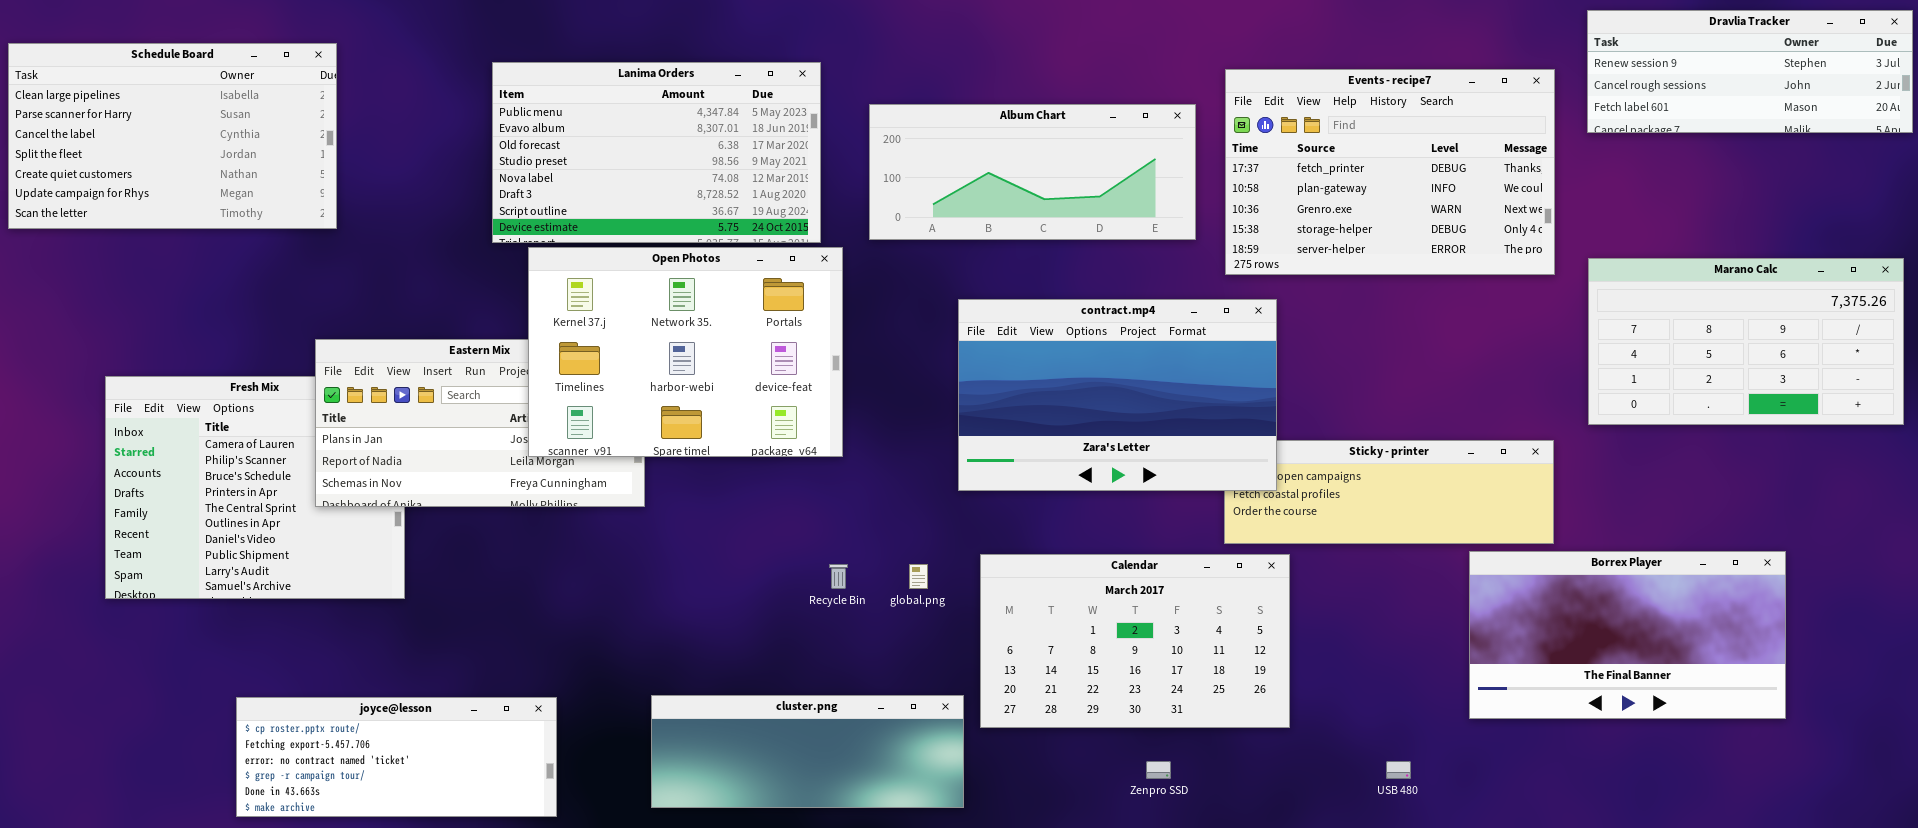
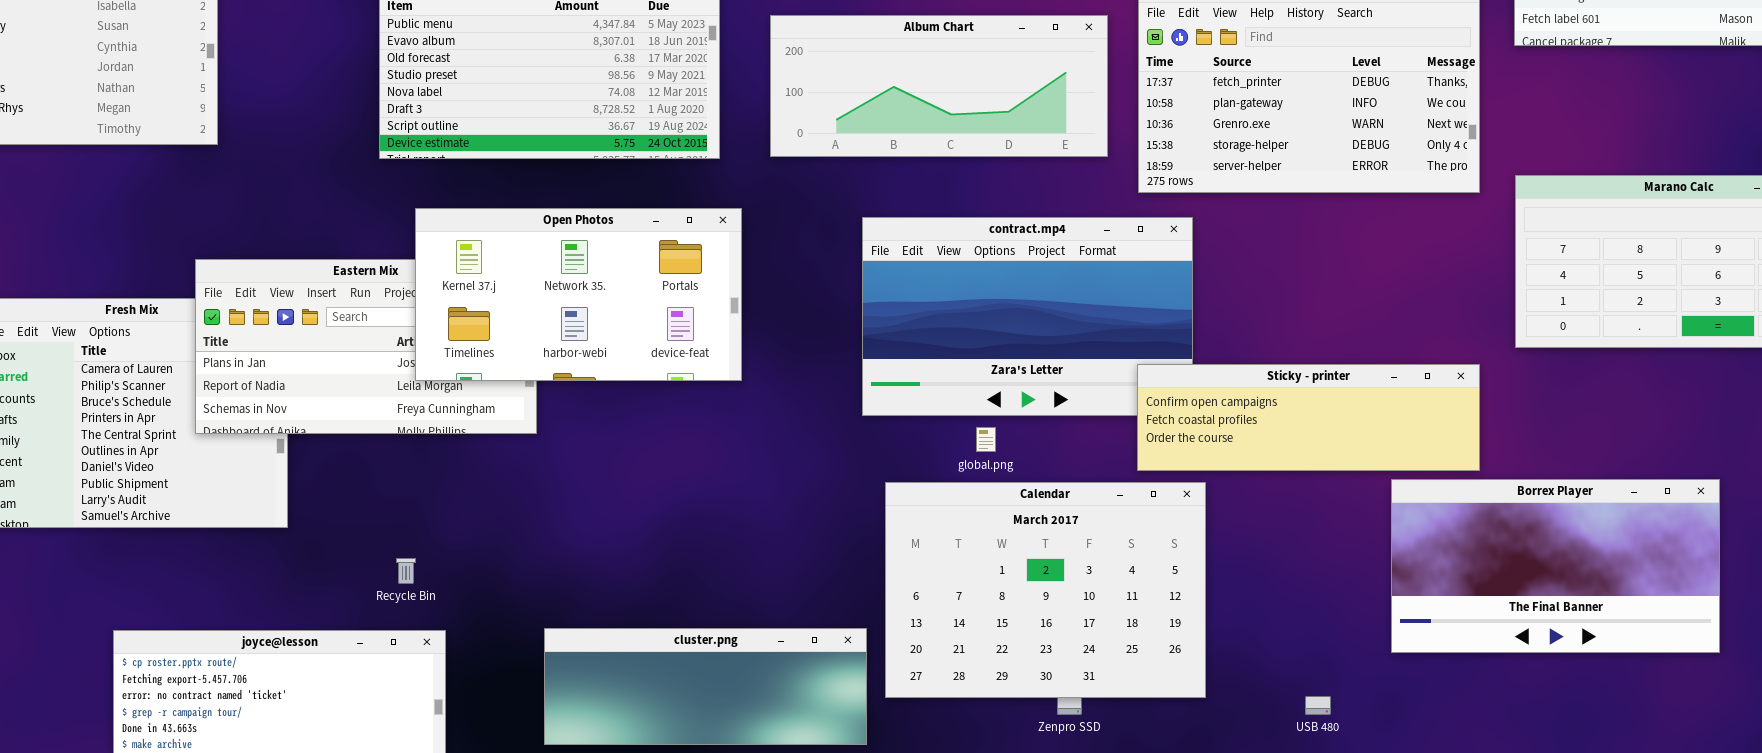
Open Photos: [528,247,843,457] -> [415,208,742,381], resized
Sticky - printer: [1224,440,1554,544] -> [1137,364,1480,471], raised
Calendar: [980,554,1290,728] -> [885,482,1206,698], resized
Recycle Bin: [829,564,848,589] -> [396,558,416,584], moved
global.png: [909,564,928,589] -> [976,427,996,452], moved

